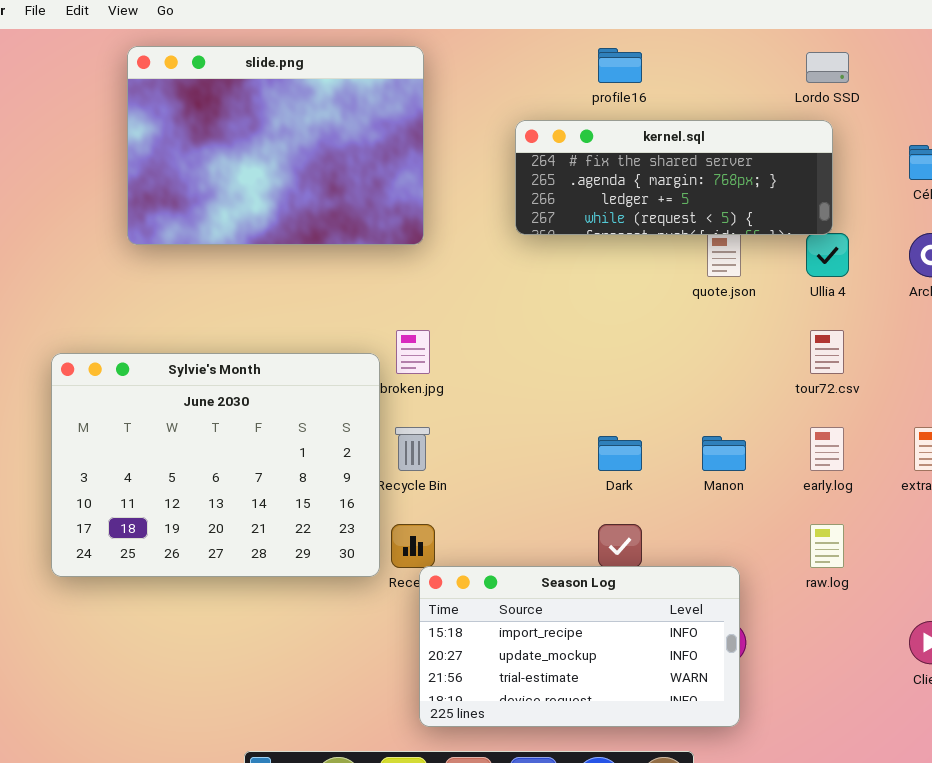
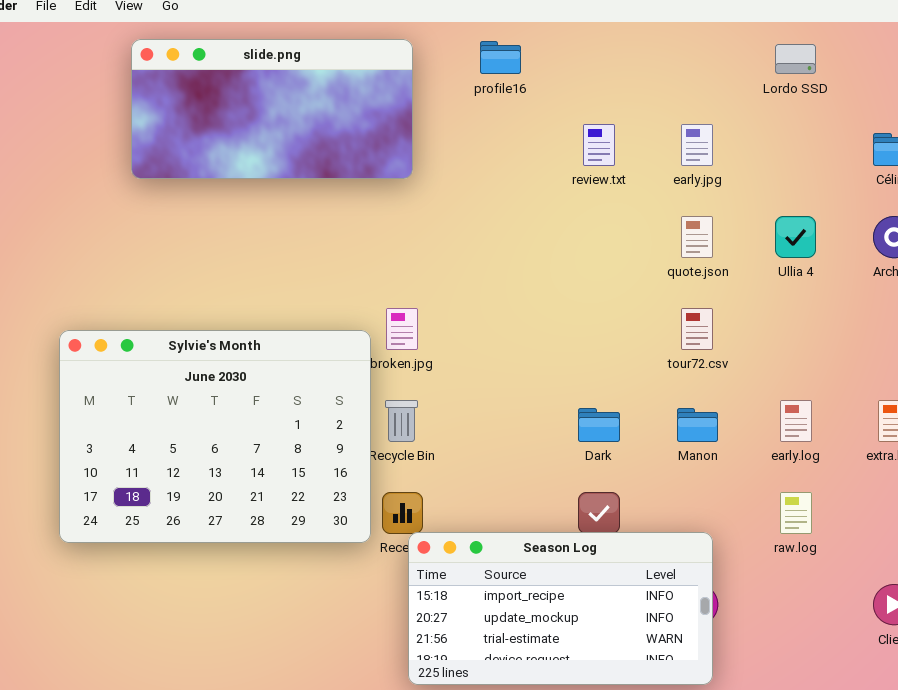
slide.png: [127,46,424,245] -> [131,39,413,179], resized
profile16: [598,48,642,83] -> [480,41,521,74], moved
kernel.sql: [515,120,833,235] -> none, closed
tour72.csv: [810,330,844,374] -> [681,308,713,350], moved

